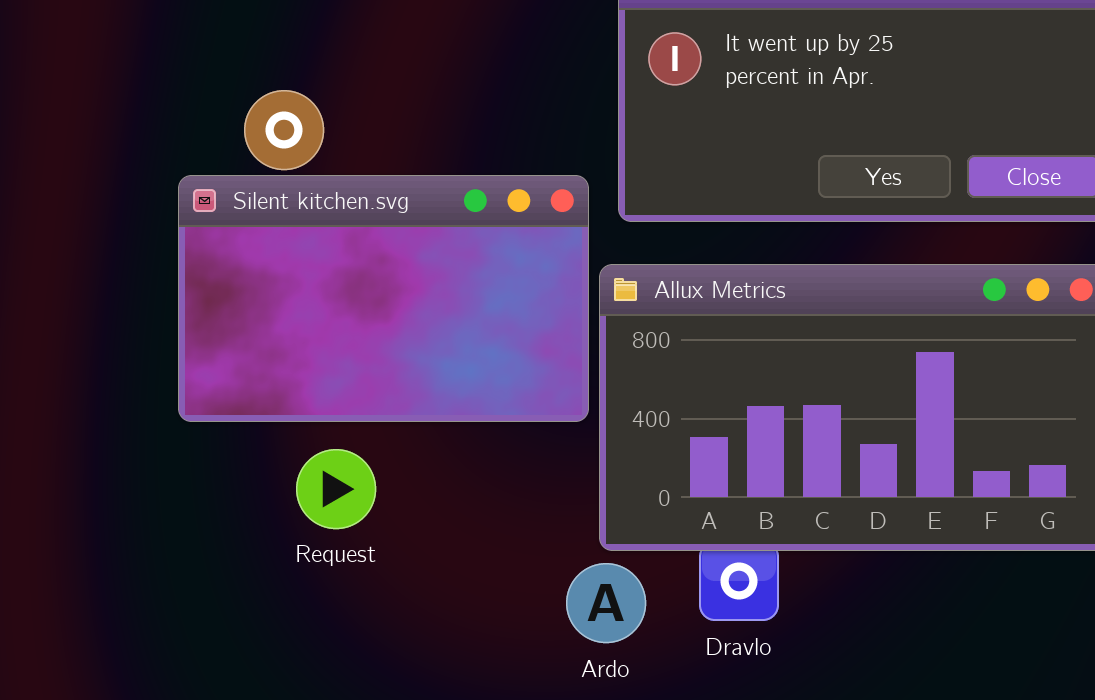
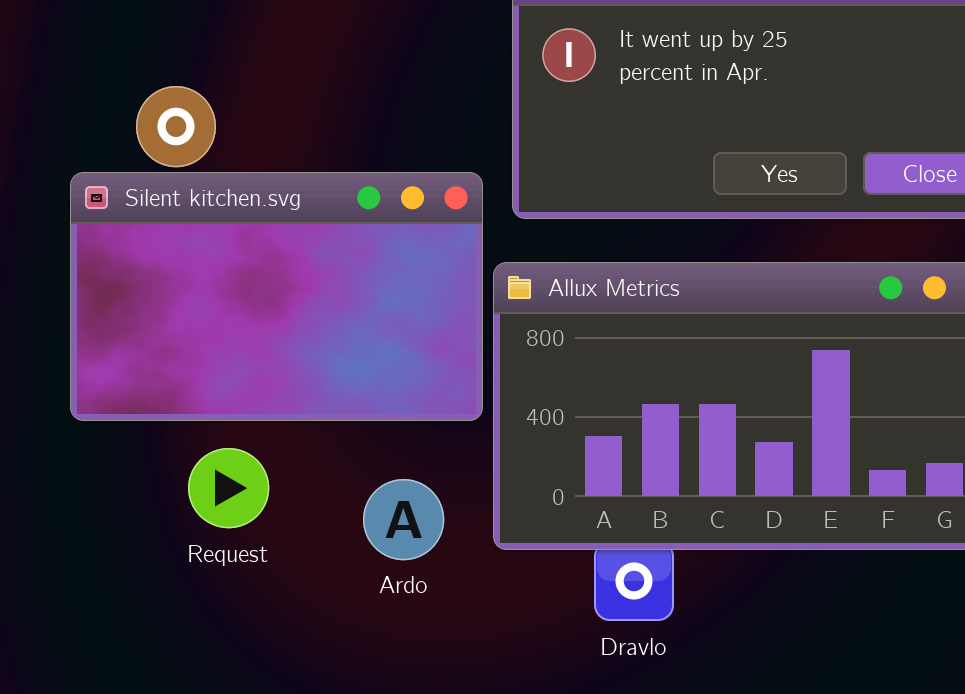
Ardo: [566,563,646,643] -> [363,479,444,560], moved

